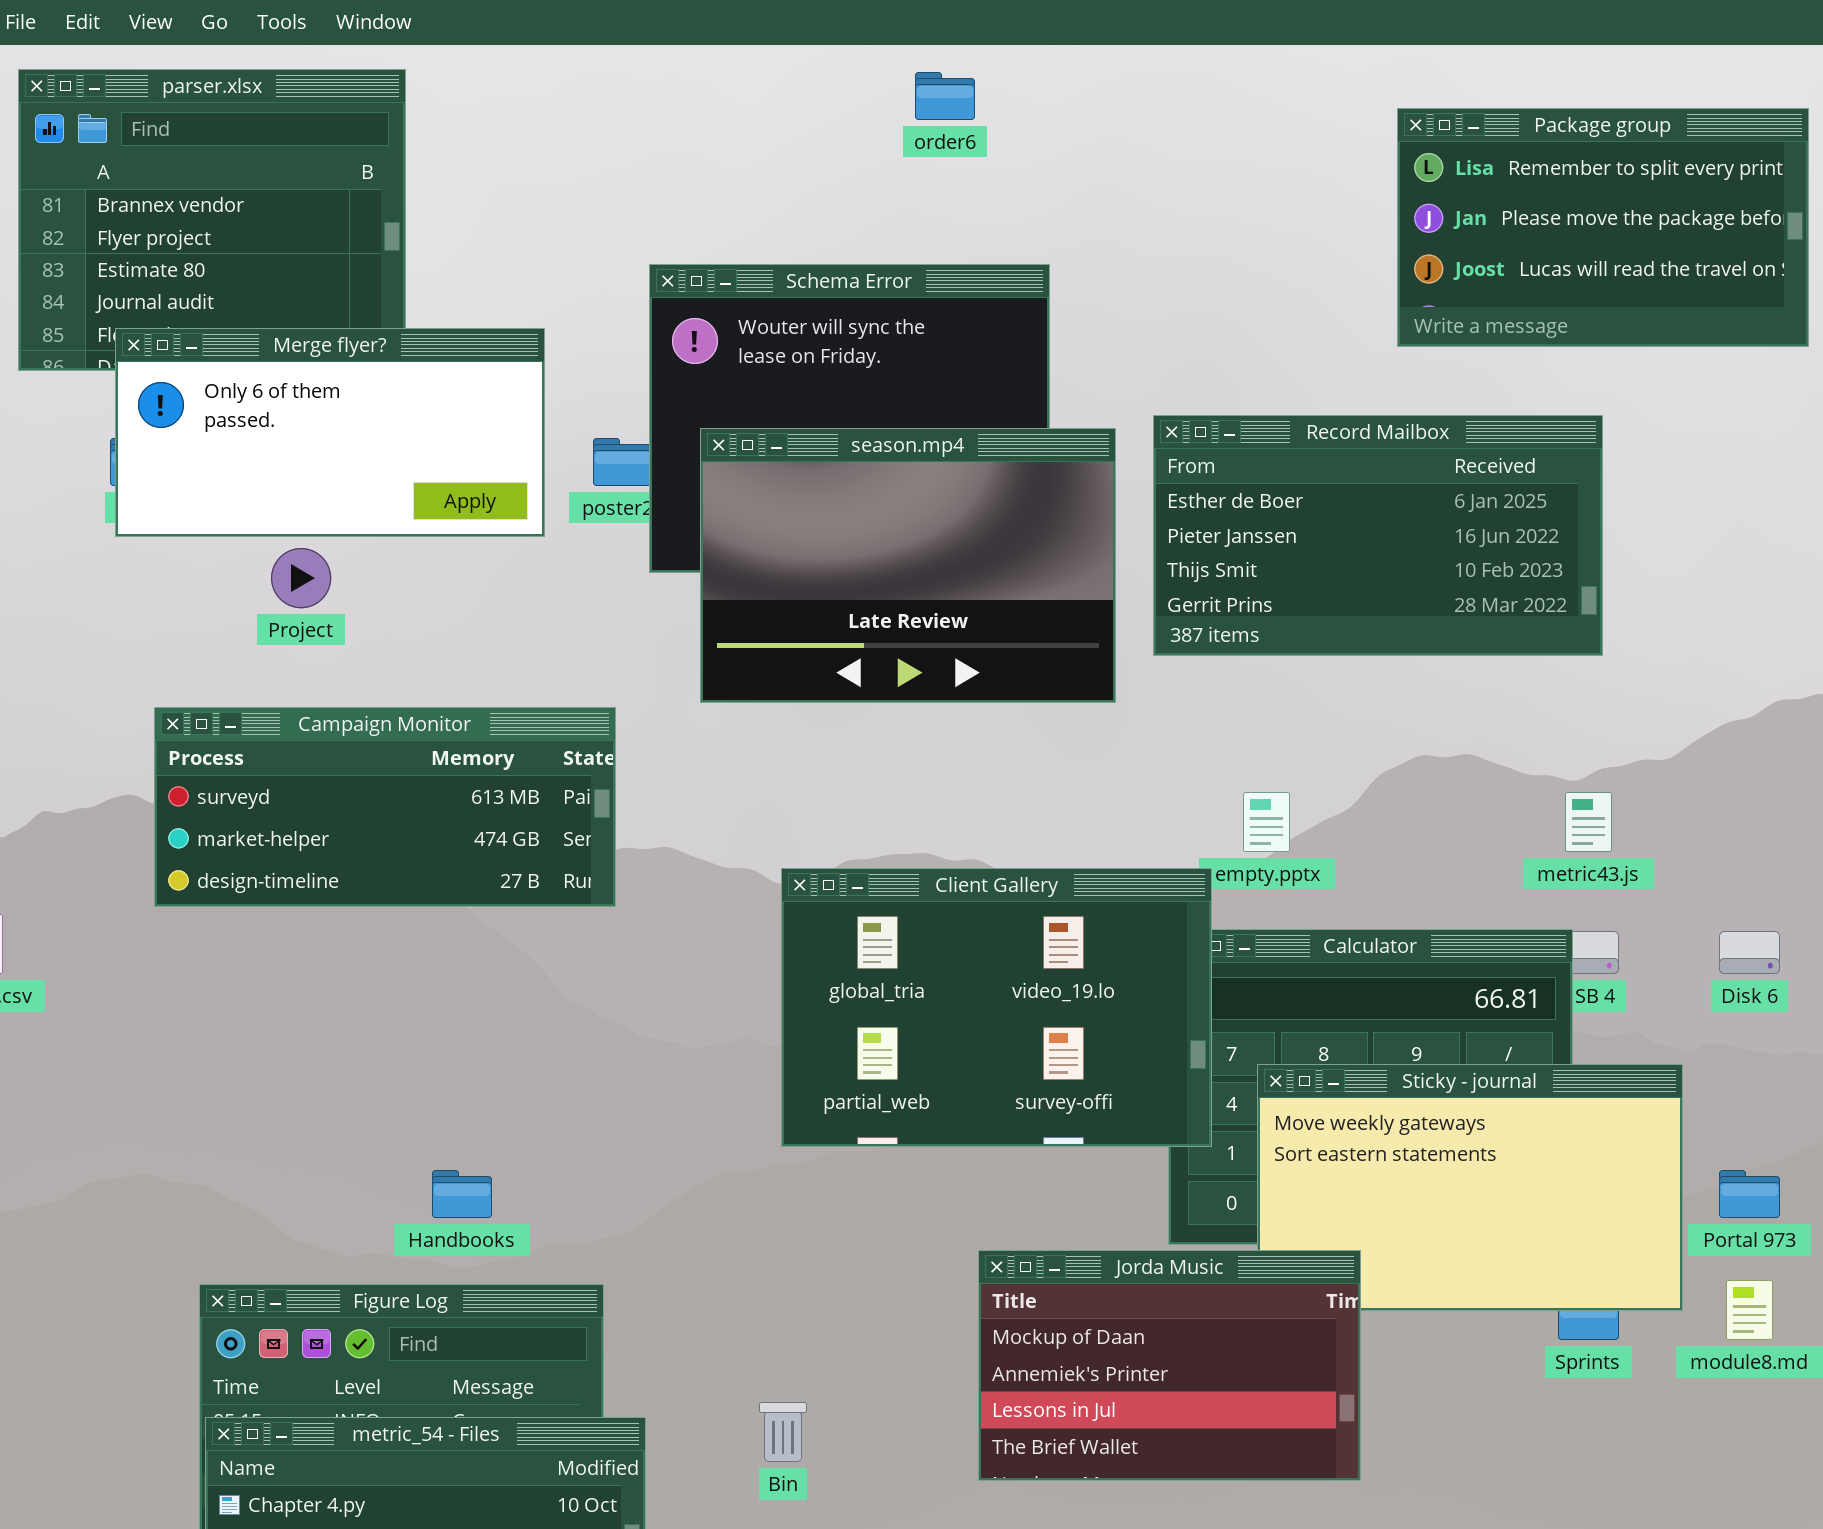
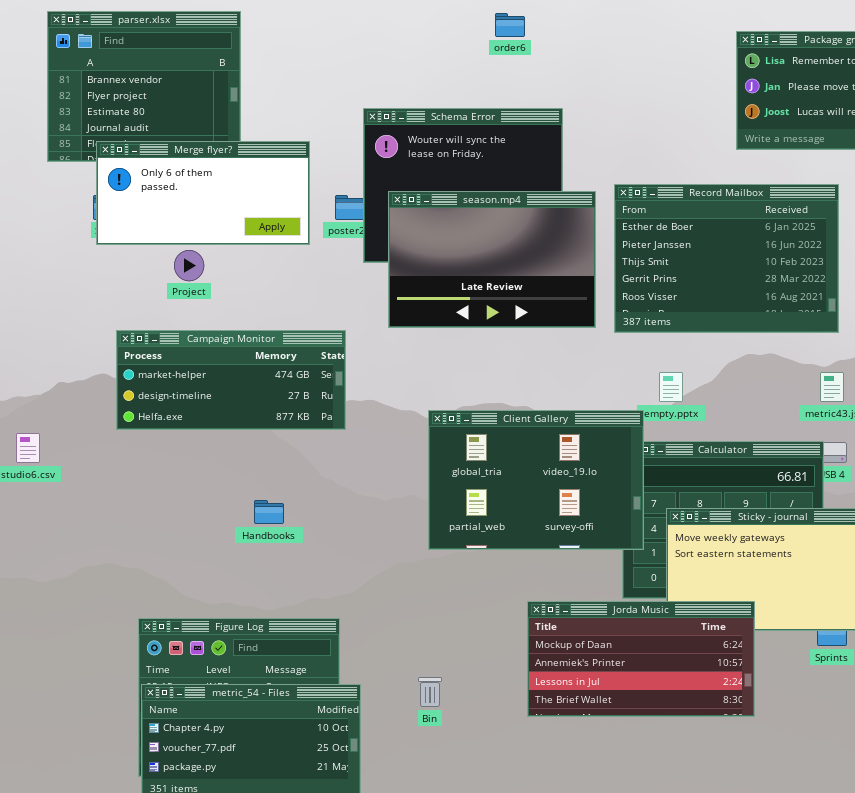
Record Mailbox: [1153,415,1603,656] -> [614,184,839,333], resized
Campaign Monitor: [154,707,616,907] -> [116,330,346,430], scrolled down 1 row
Handbooks: [432,1170,492,1218] -> [254,500,284,524], moved
Jorda Music: [978,1250,1361,1481] -> [527,601,755,717], resized

